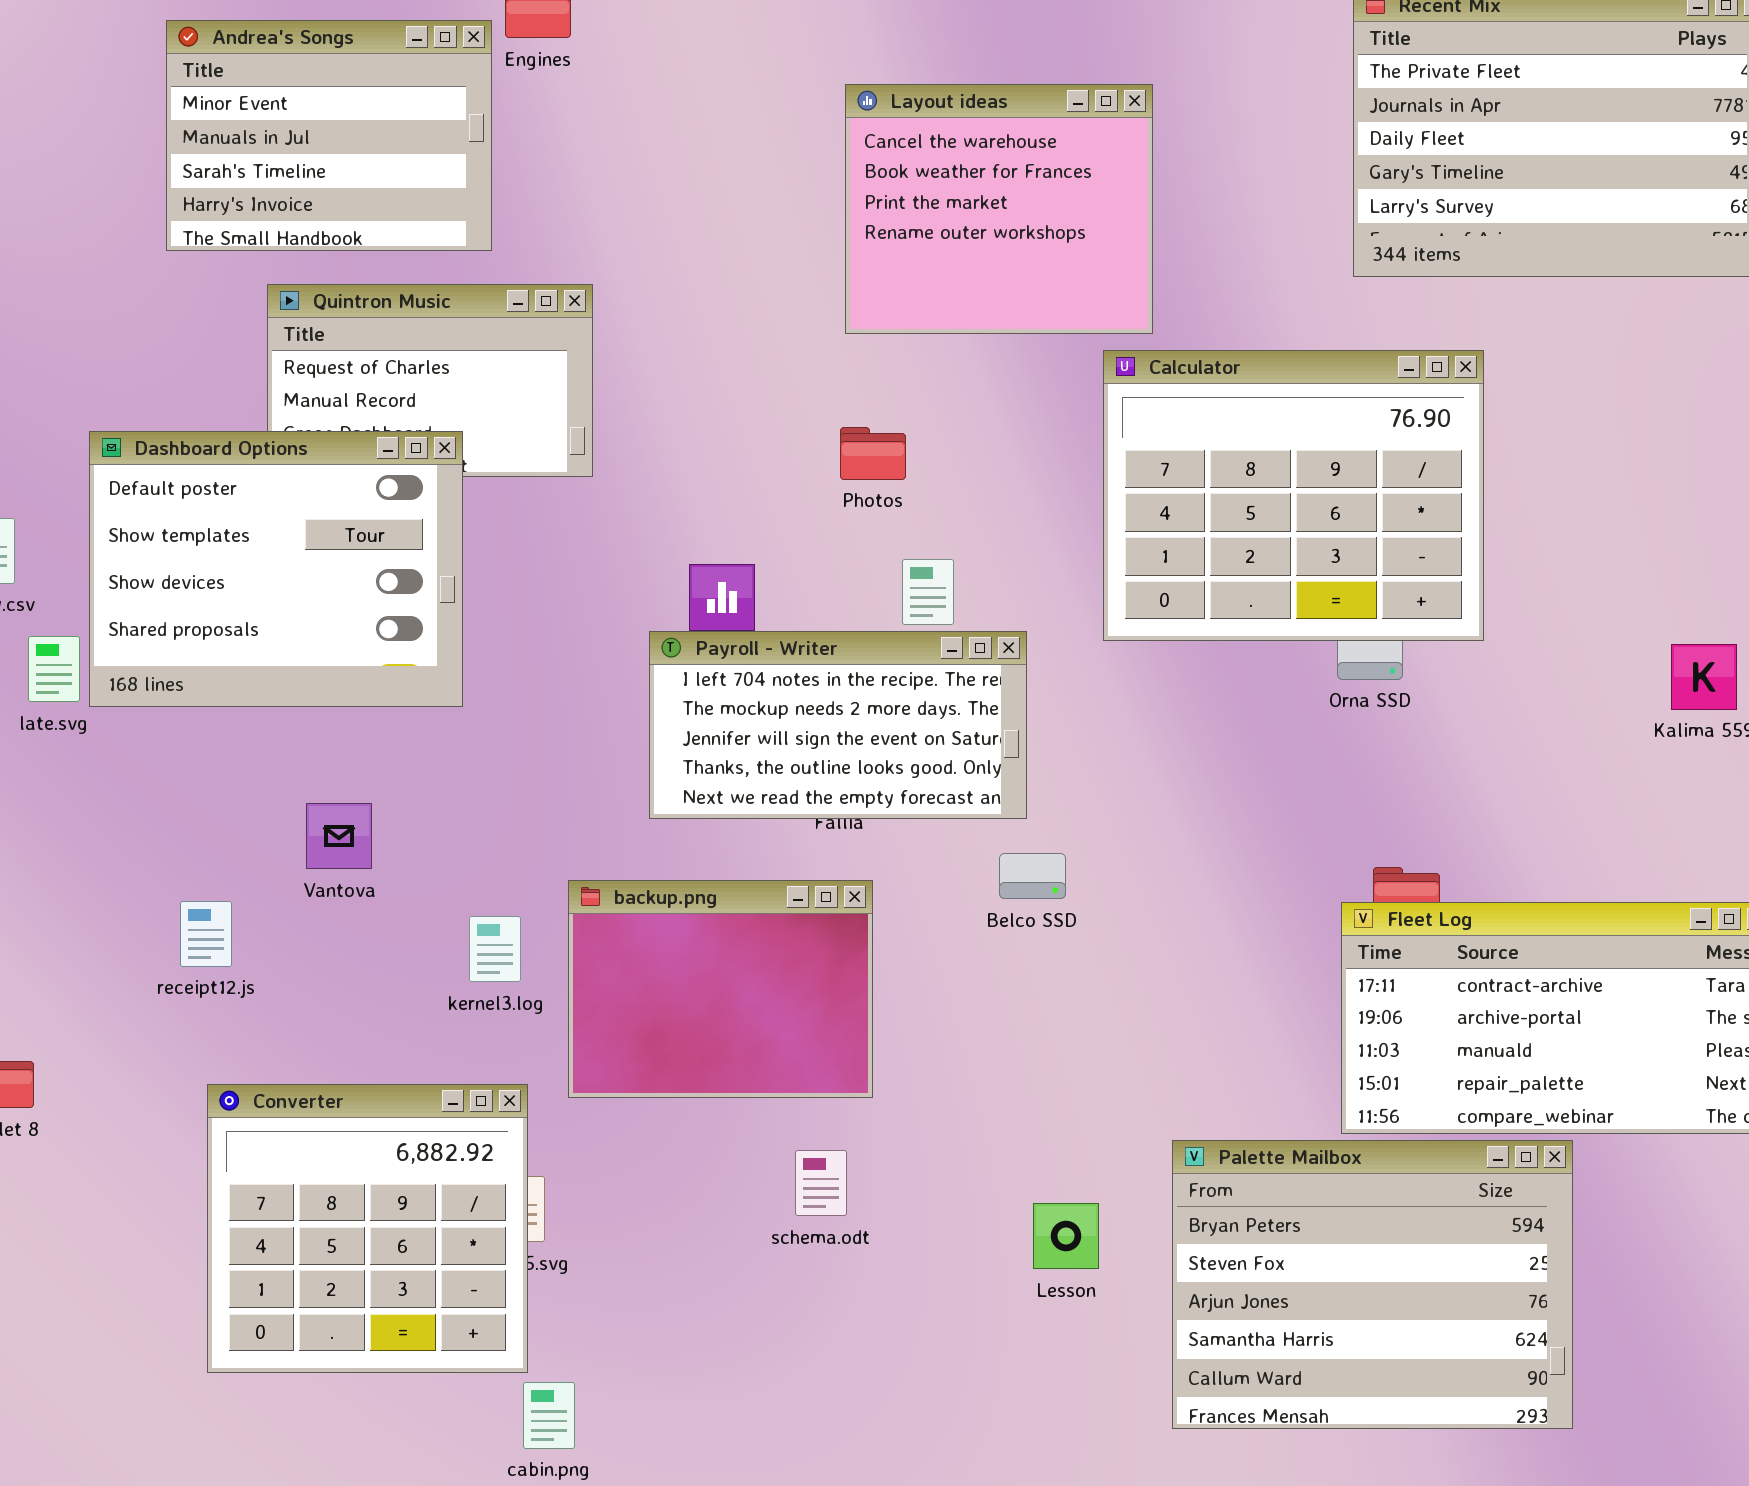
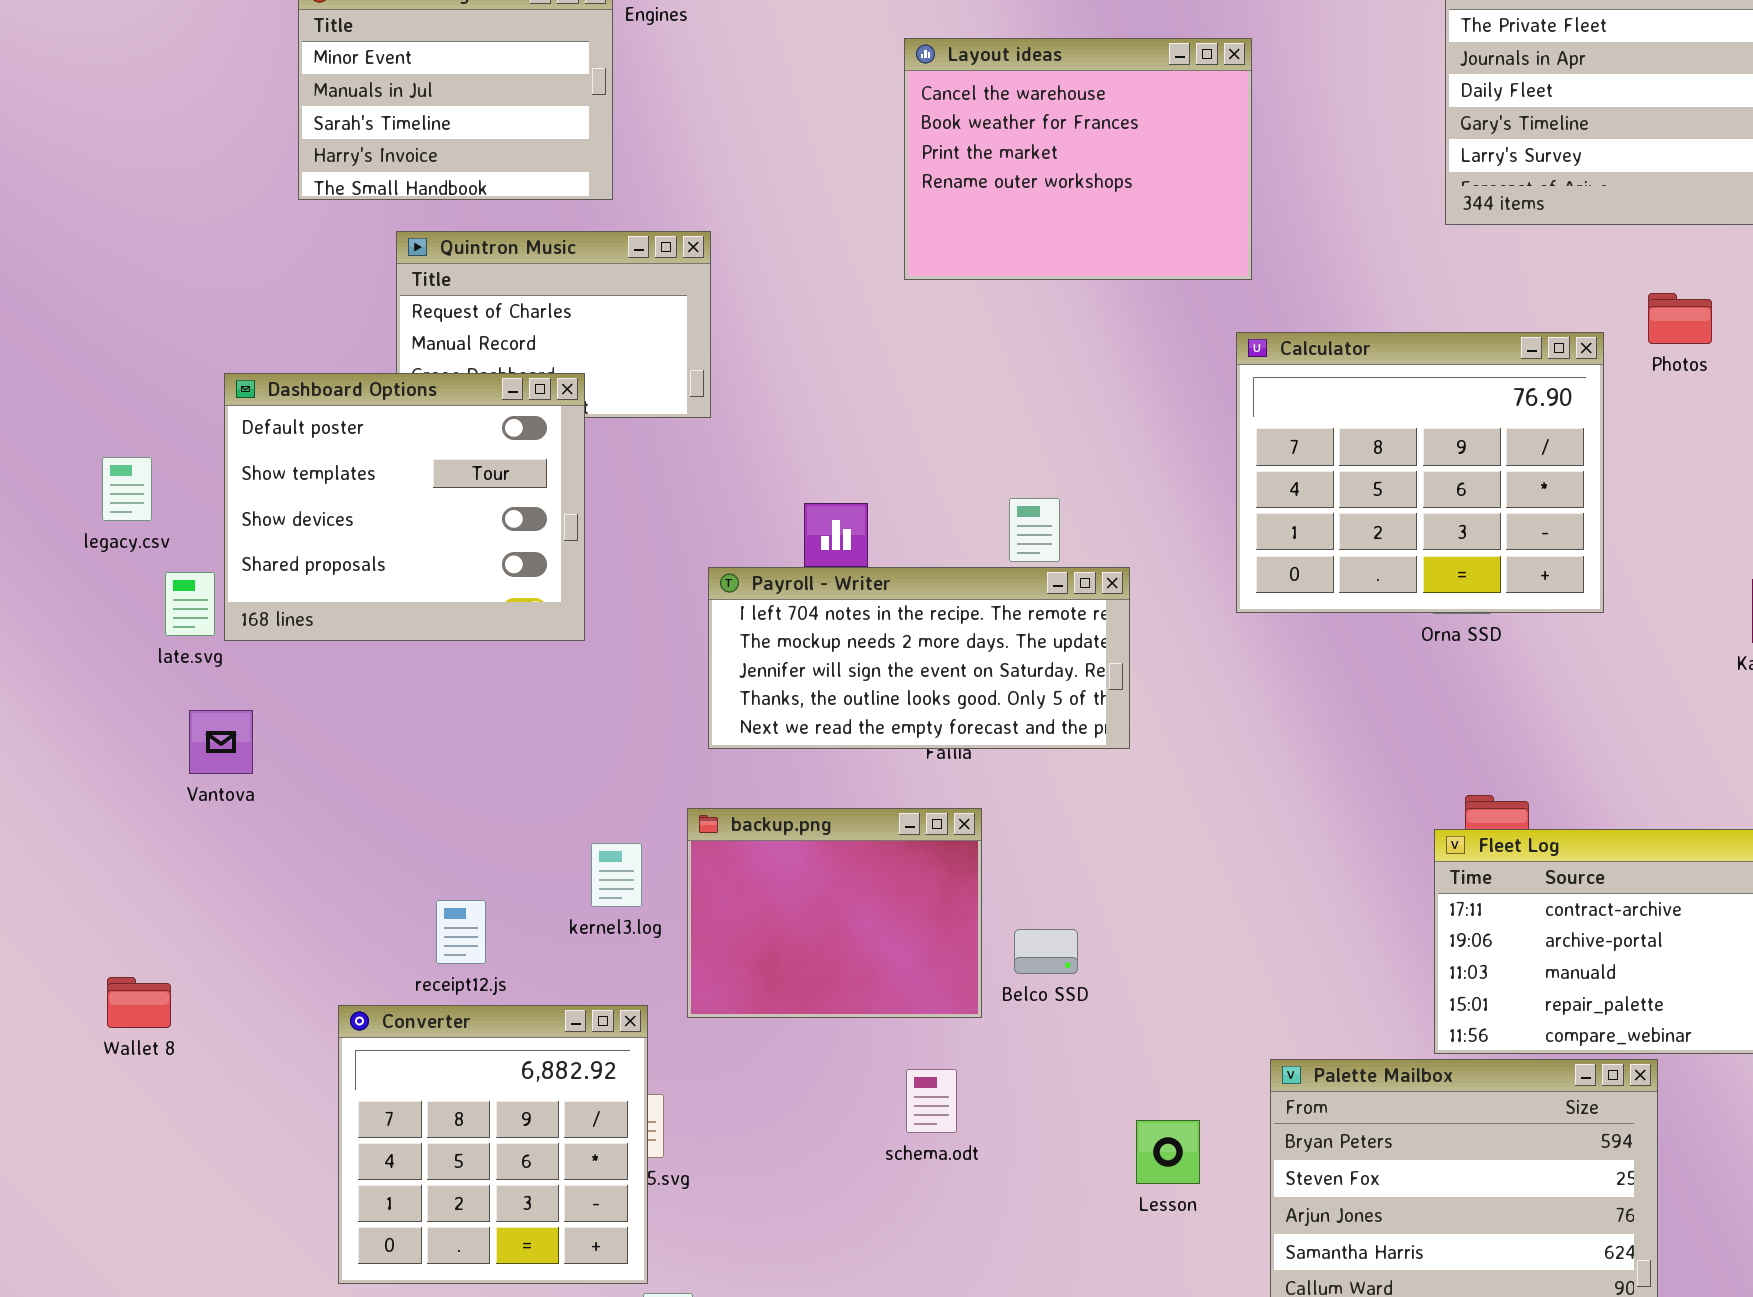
Layout ideas: [845,84,1153,334] -> [904,38,1252,280], resized
Calculator: [1103,350,1484,641] -> [1236,332,1604,613], moved
Photos: [840,427,906,480] -> [1648,293,1712,344], moved
Payroll - Writer: [649,631,1027,819] -> [708,567,1130,749], resized
Vantova: [306,803,372,869] -> [189,710,253,774], moved
Belco SSD: [999,853,1066,899] -> [1014,929,1078,974], moved
receipt12.js: [180,901,232,967] -> [436,900,486,964], moved

